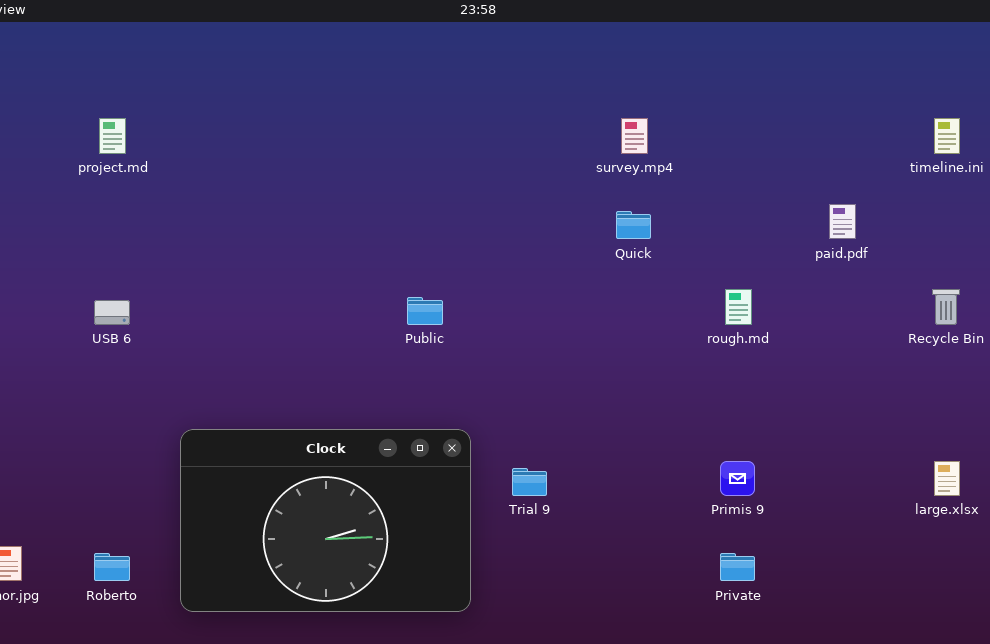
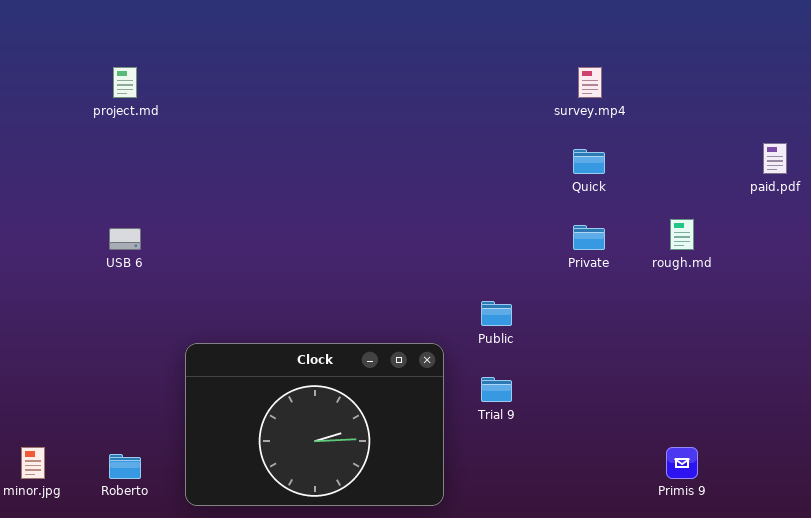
Public: [407,297,443,325] -> [481,301,512,326], moved
Primis 9: [720,461,755,496] -> [666,447,698,479], moved
Private: [720,553,755,581] -> [573,225,605,250], moved

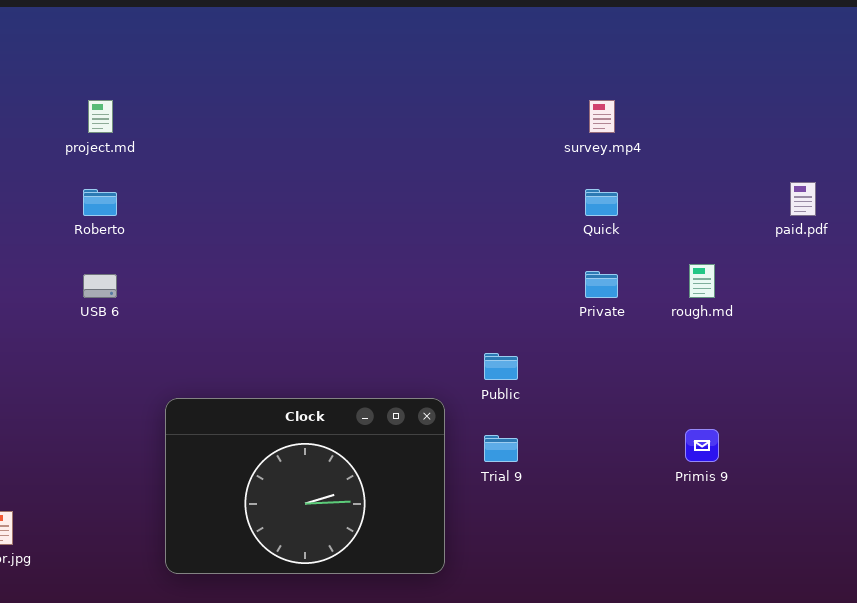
Primis 9: [666,447,698,479] -> [685,429,719,462], moved
Roberto: [109,454,141,479] -> [83,189,117,216], moved

